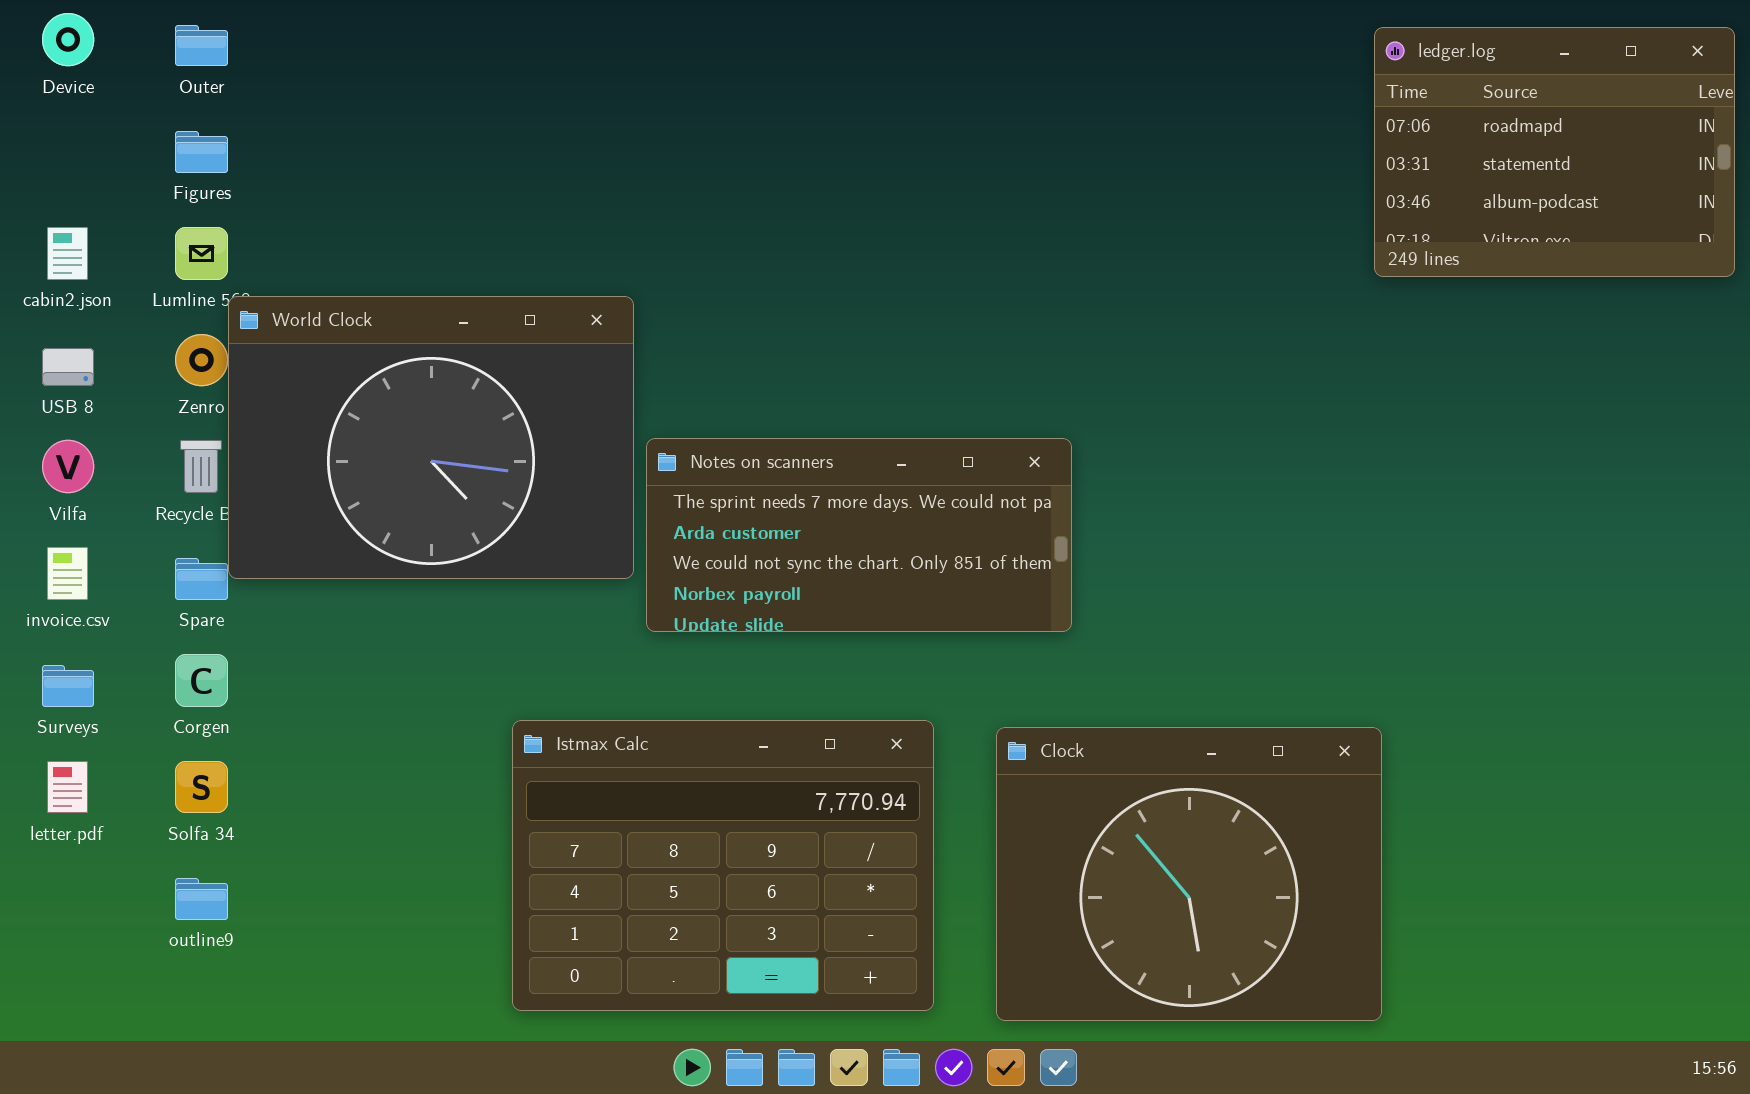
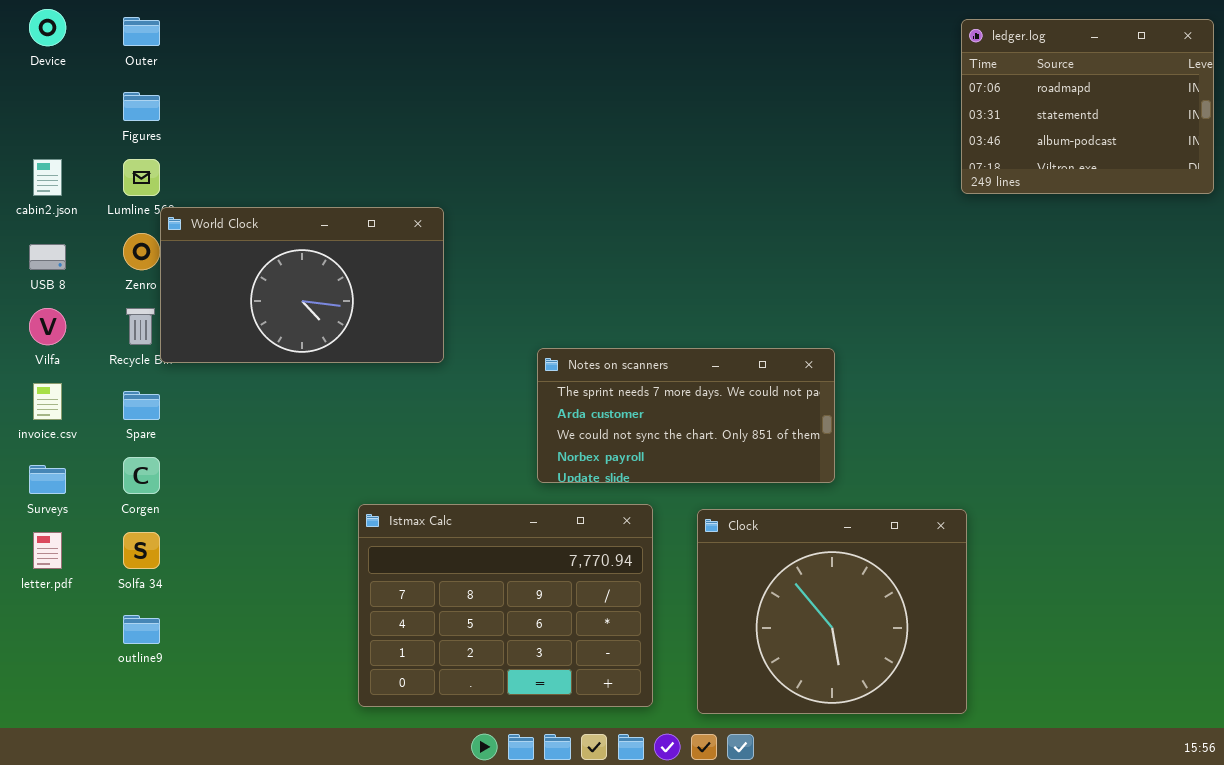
World Clock: [228,296,634,579] -> [160,207,444,363], resized
Notes on scanners: [646,438,1072,632] -> [537,348,835,483], moved

